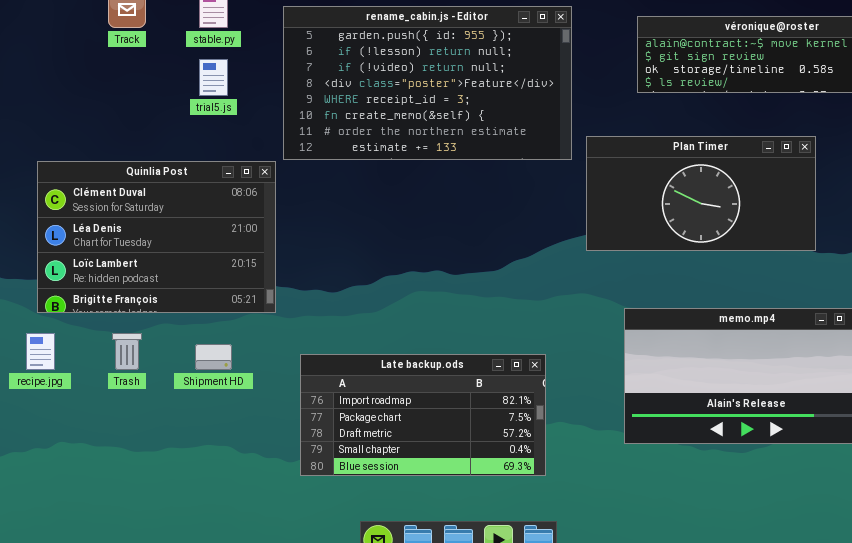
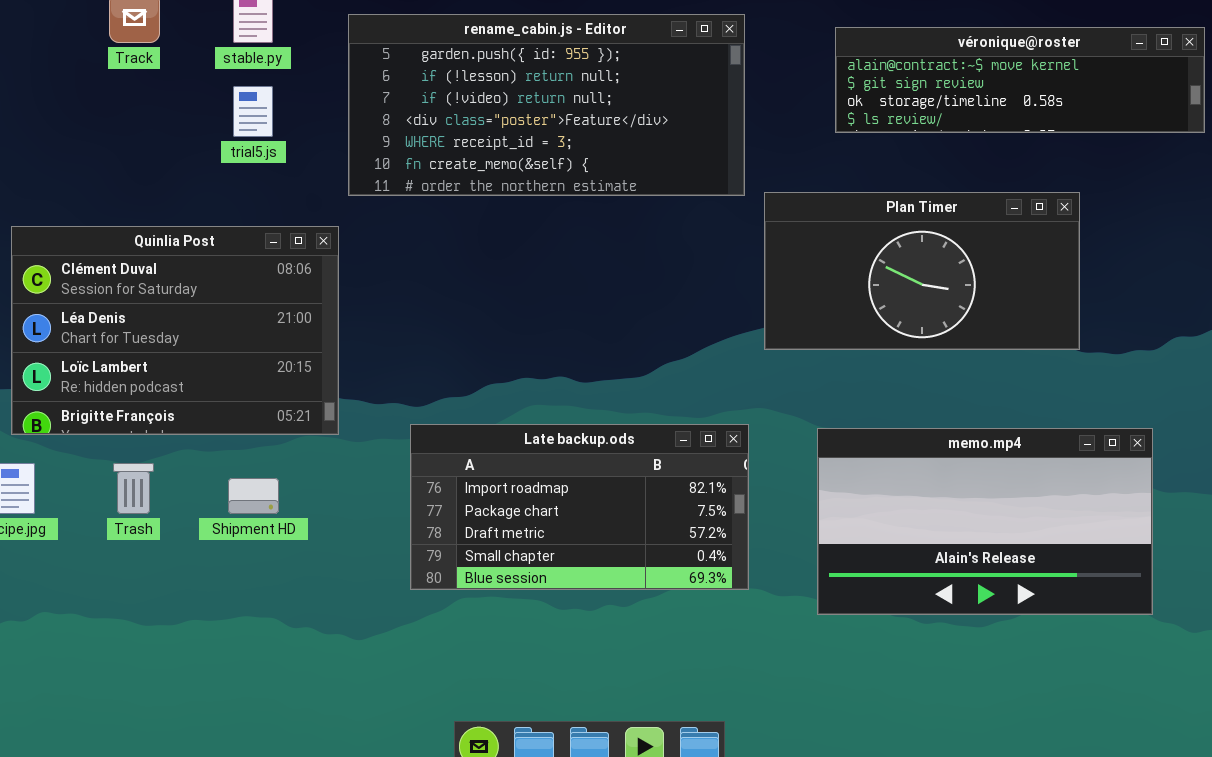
rename_cabin.js - Editor: [283,6,572,160] -> [348,14,745,196], resized
Late backup.ods: [300,354,546,476] -> [410,424,749,590], moved

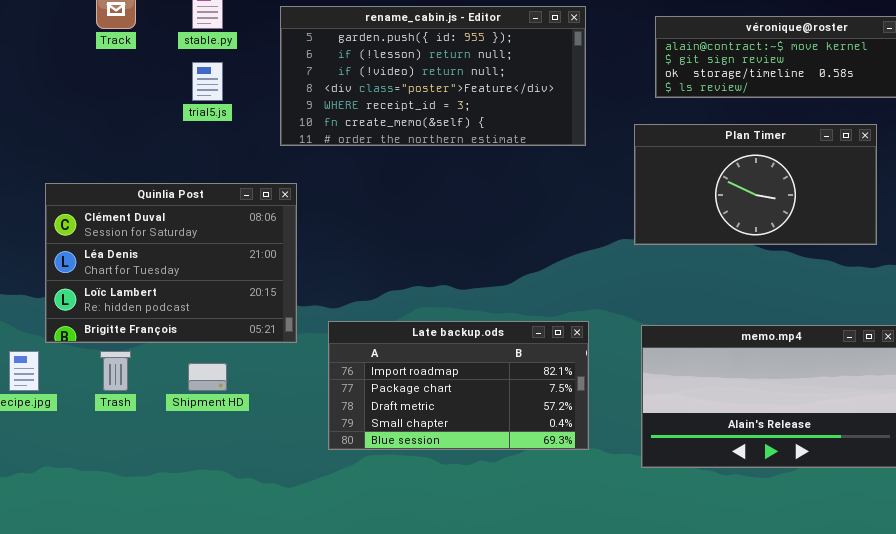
Plan Timer: [764,192,1080,350] -> [634,124,877,245], moved
Quinlia Post: [11,226,339,435] -> [45,183,297,343], moved

